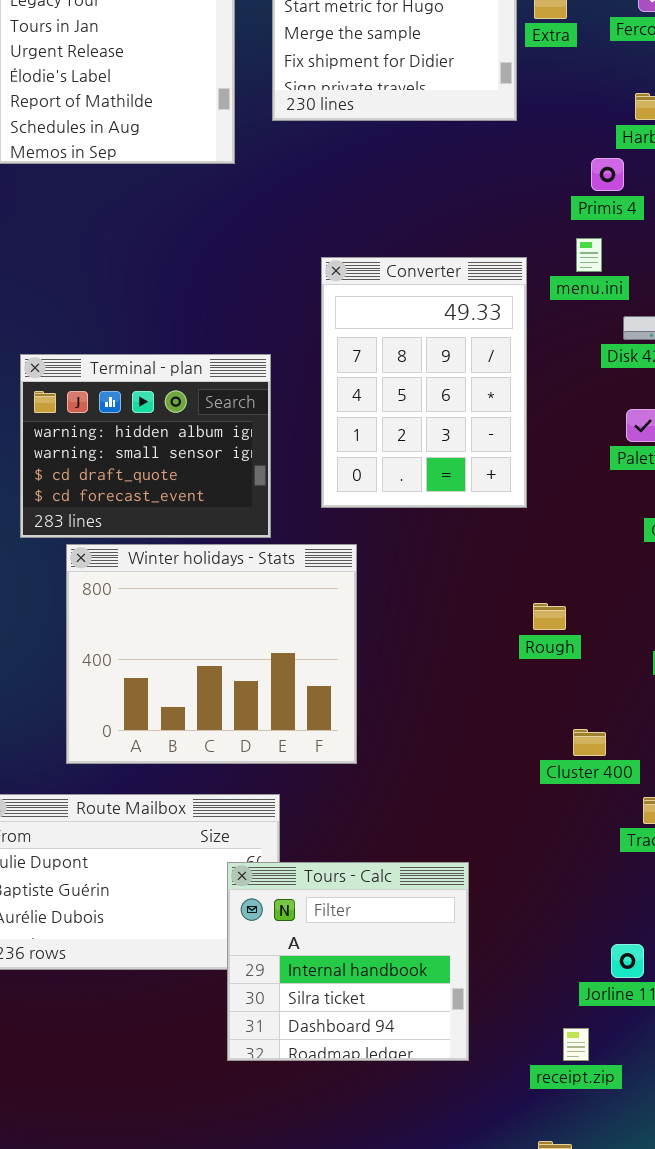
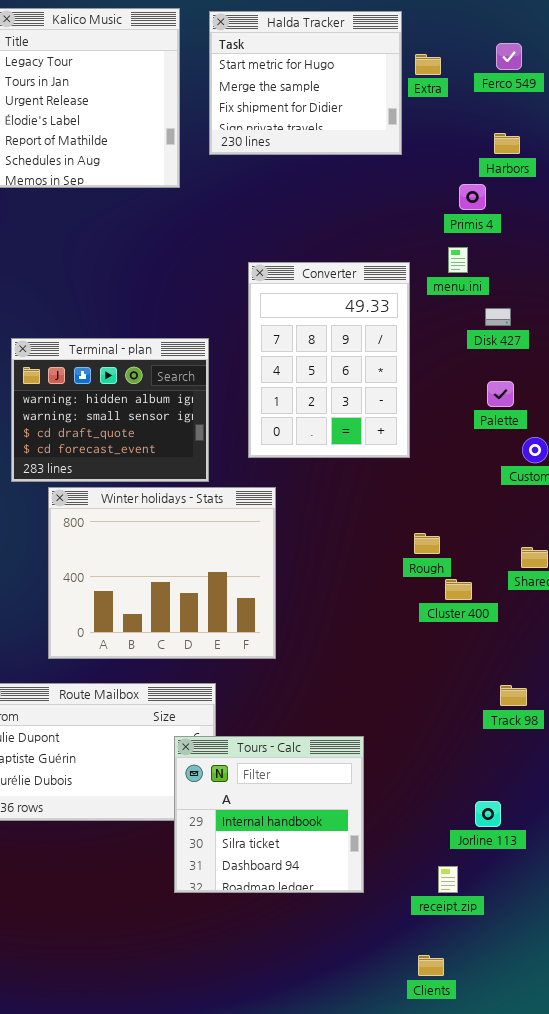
Cluster 400: [573,729,606,756] -> [445,579,472,600], moved

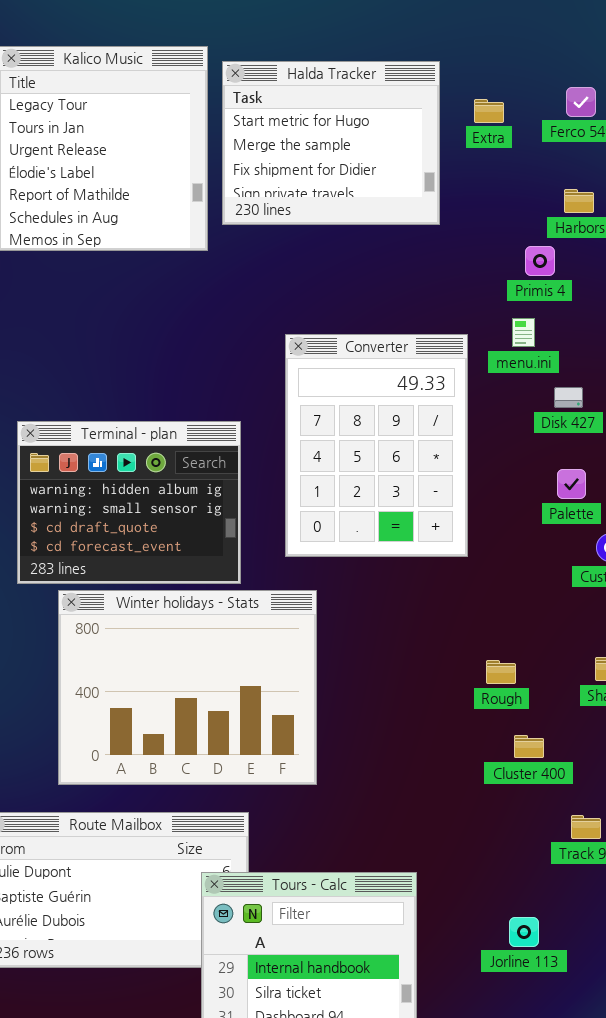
Halda Tracker: [209,11,402,155] -> [222,61,440,225], moved
Rough: [414,533,440,554] -> [486,660,516,684], moved
Cluster 400: [445,579,472,600] -> [514,735,544,758], moved
Jorline 113: [475,801,501,827] -> [509,917,539,947], moved

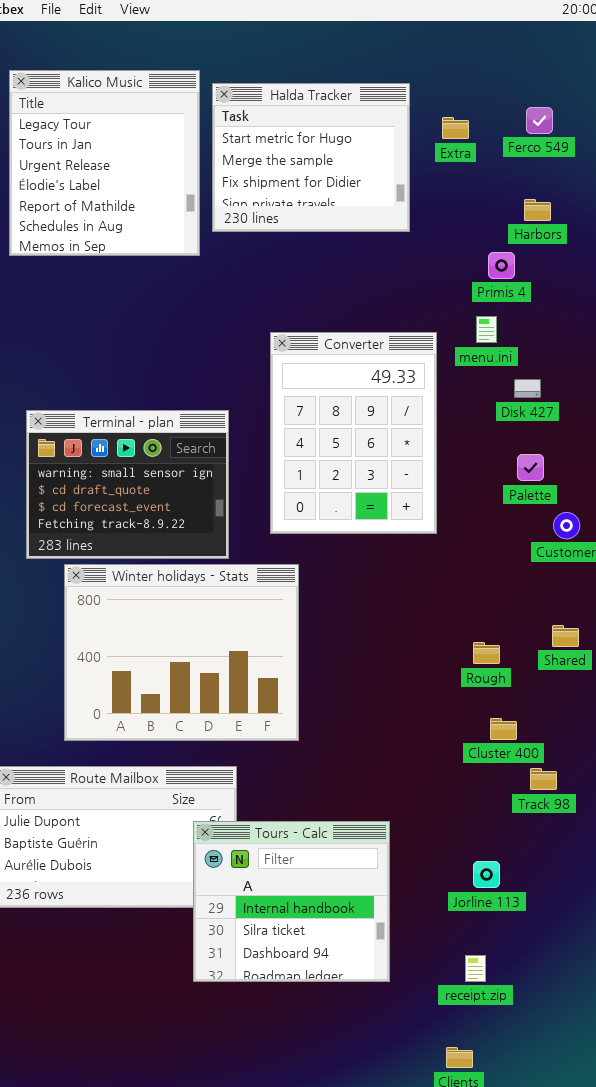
Terminal - plan: [17,421,241,584] -> [26,410,229,559], scrolled down 1 row
Rough: [486,660,516,684] -> [473,642,500,664], moved
Cluster 400: [514,735,544,758] -> [490,718,517,740], moved

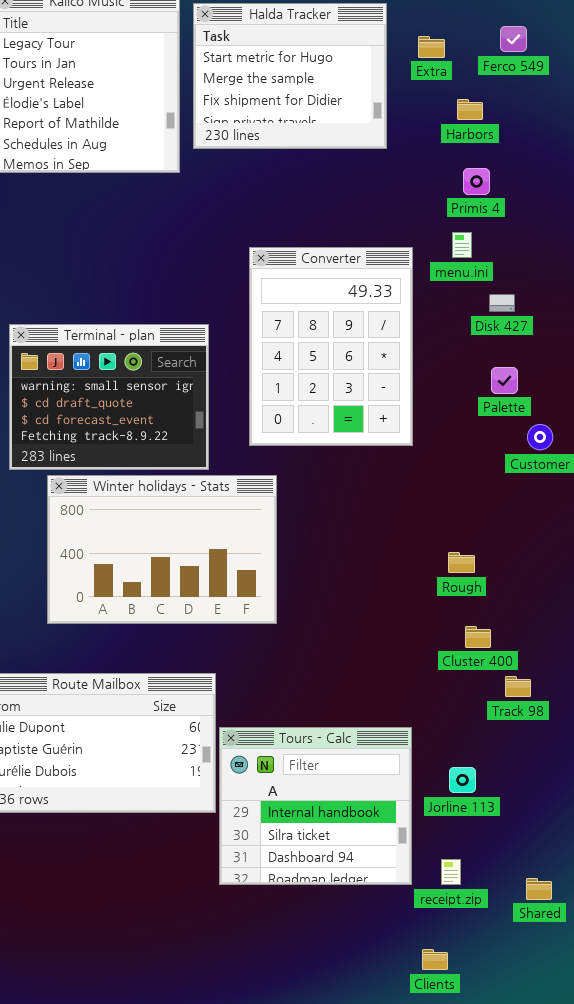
Harbors: [524,199,551,221] -> [457,99,483,120], moved
Winter holidays - Stats: [64,564,299,741] -> [47,475,277,624], resized
Shared: [552,625,579,647] -> [526,878,552,900], moved
Tours - Calc: [193,821,390,982] -> [219,727,412,885], moved

